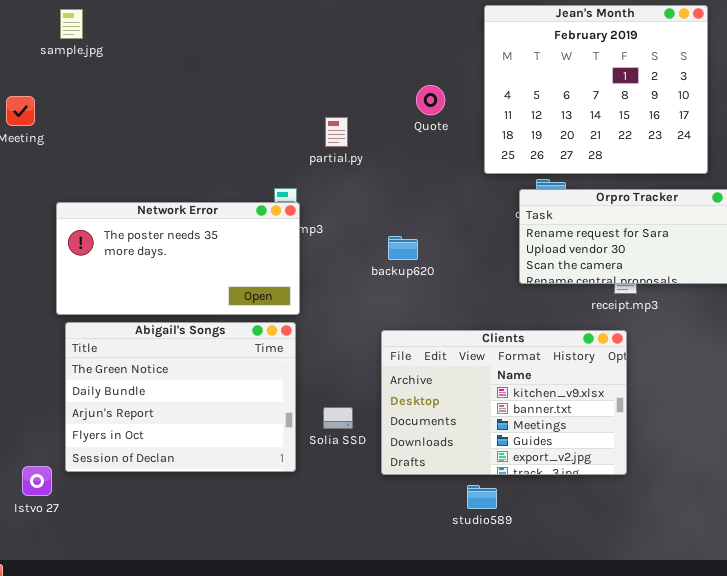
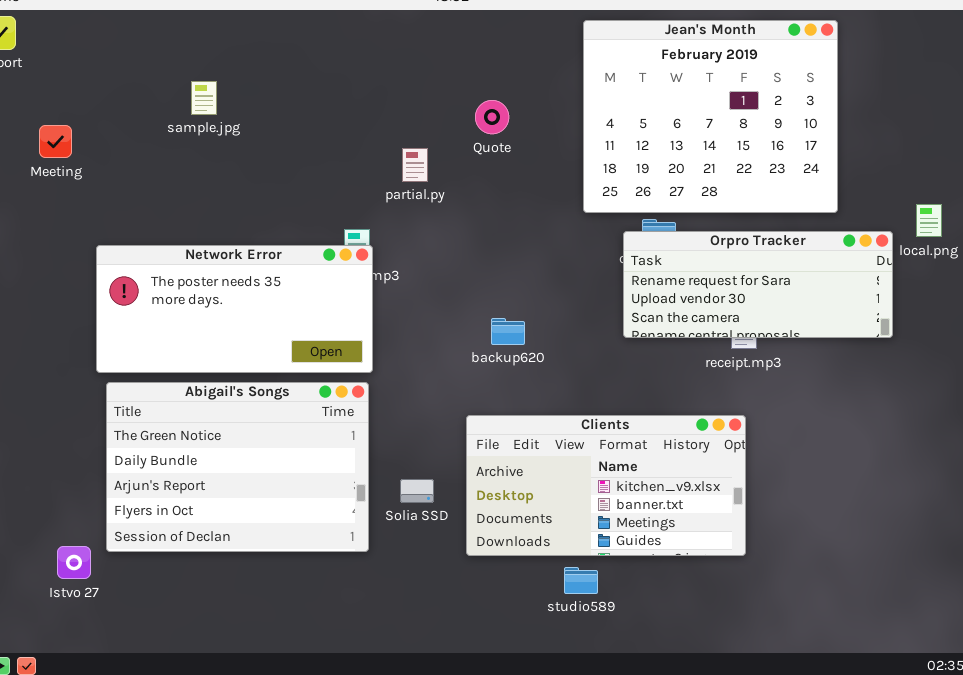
sample.jpg: [60,9,83,39] -> [191,81,217,115], moved
Quote: [416,85,445,115] -> [475,100,509,134], moved
backup620: [388,236,418,260] -> [491,318,525,345], moved
Clients: [381,330,627,475] -> [466,415,746,556], resized

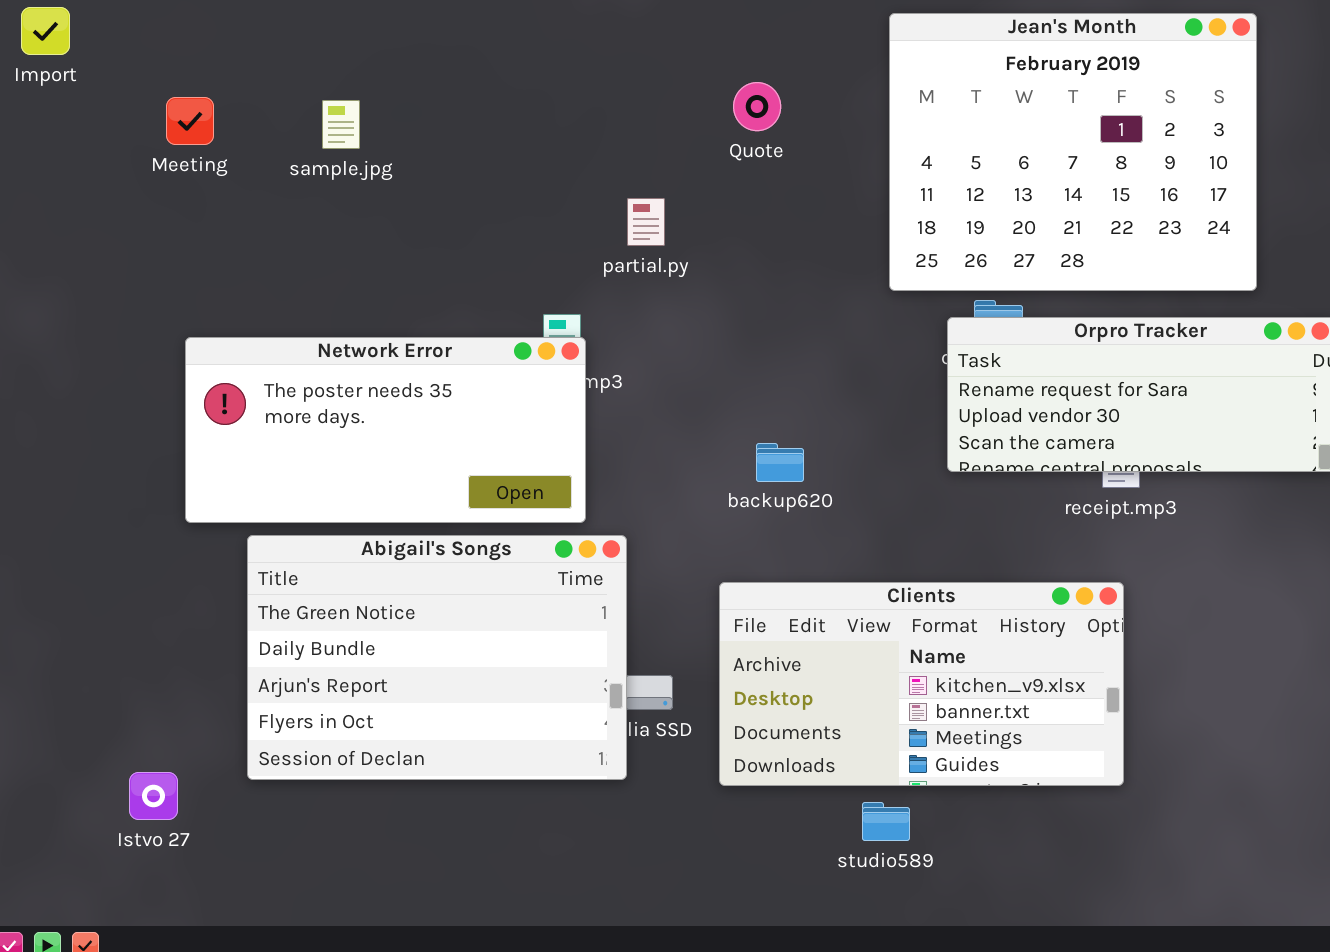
Quote: [475,100,509,134] -> [733,82,781,131], moved
Meeting: [39,125,72,158] -> [166,97,214,145], moved
Abigail's Songs: [106,382,369,552] -> [247,535,627,780], moved

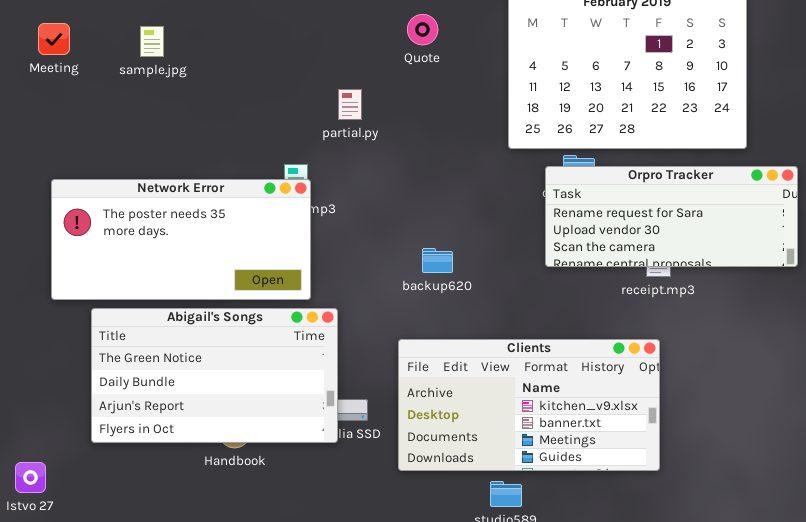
Abigail's Songs: [247,535,627,780] -> [91,308,338,443], resized

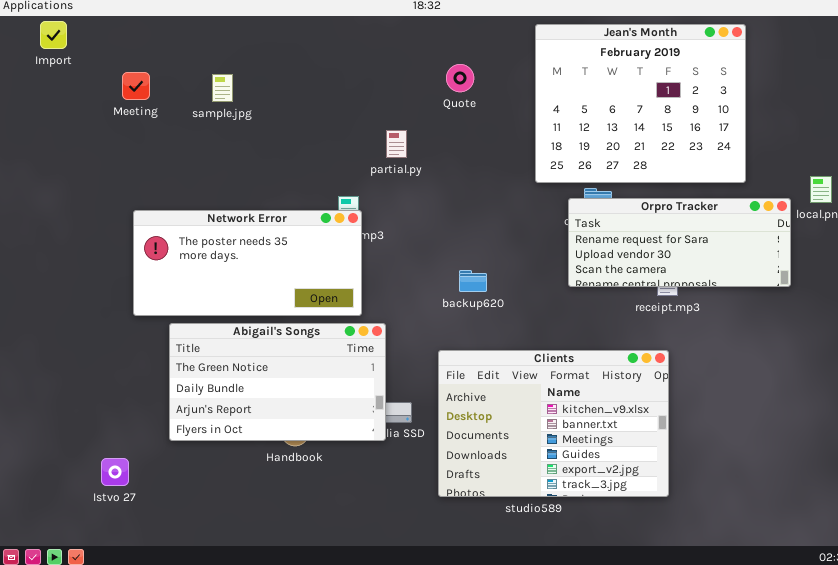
Clients: [398,339,660,471] -> [438,350,669,497], resized

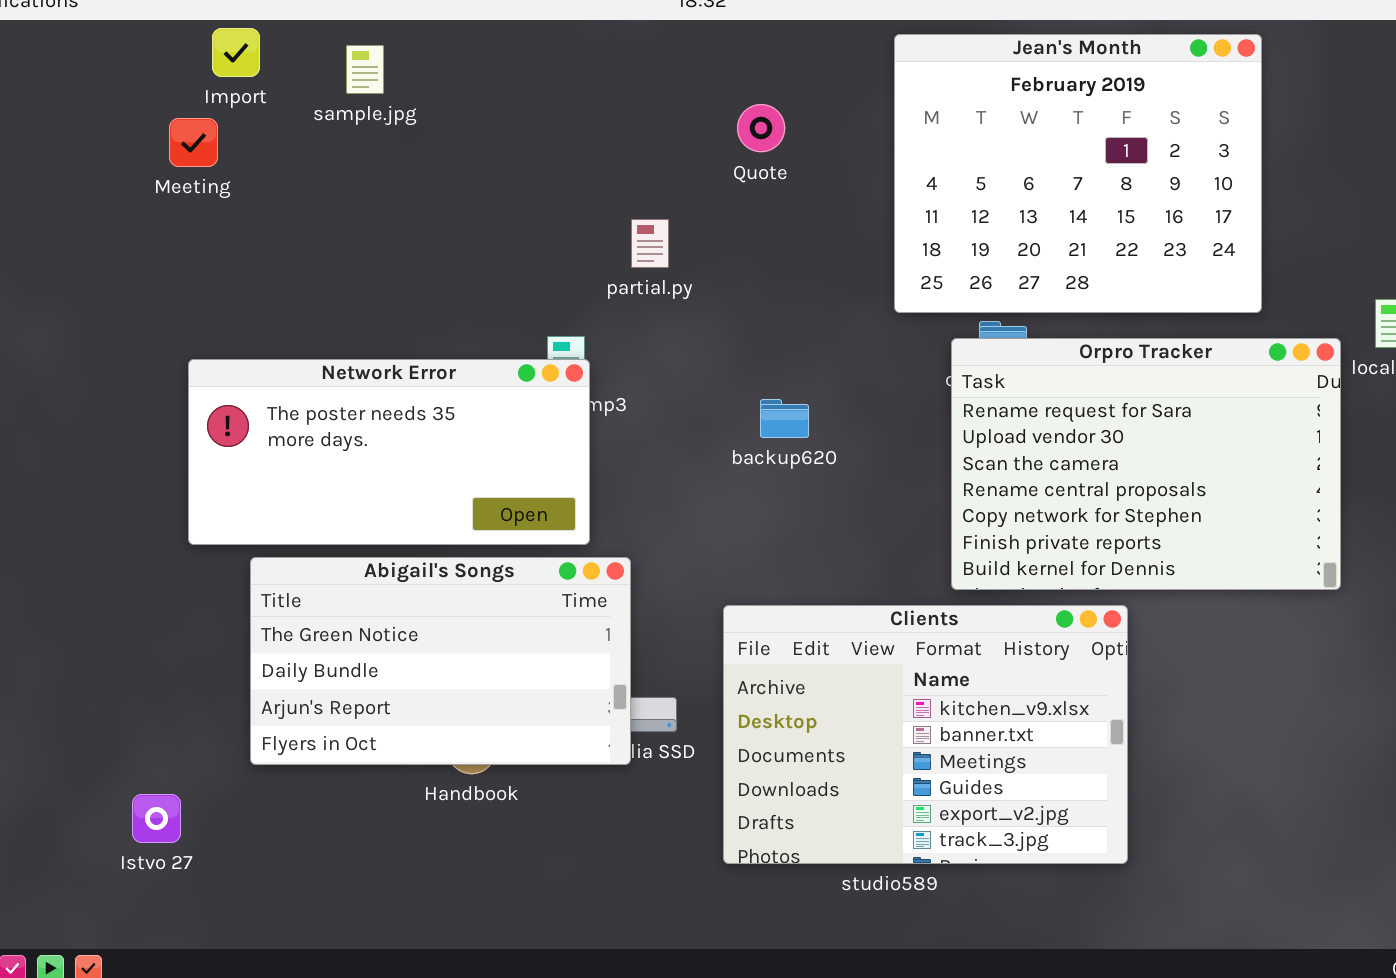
Import: [40,21,67,49] -> [212,28,260,77], moved
sample.jpg: [212,74,233,102] -> [346,45,384,94], moved
Orpro Tracker: [568,198,791,287] -> [951,338,1341,590], resized
backup620: [459,270,487,292] -> [760,399,809,438], moved

